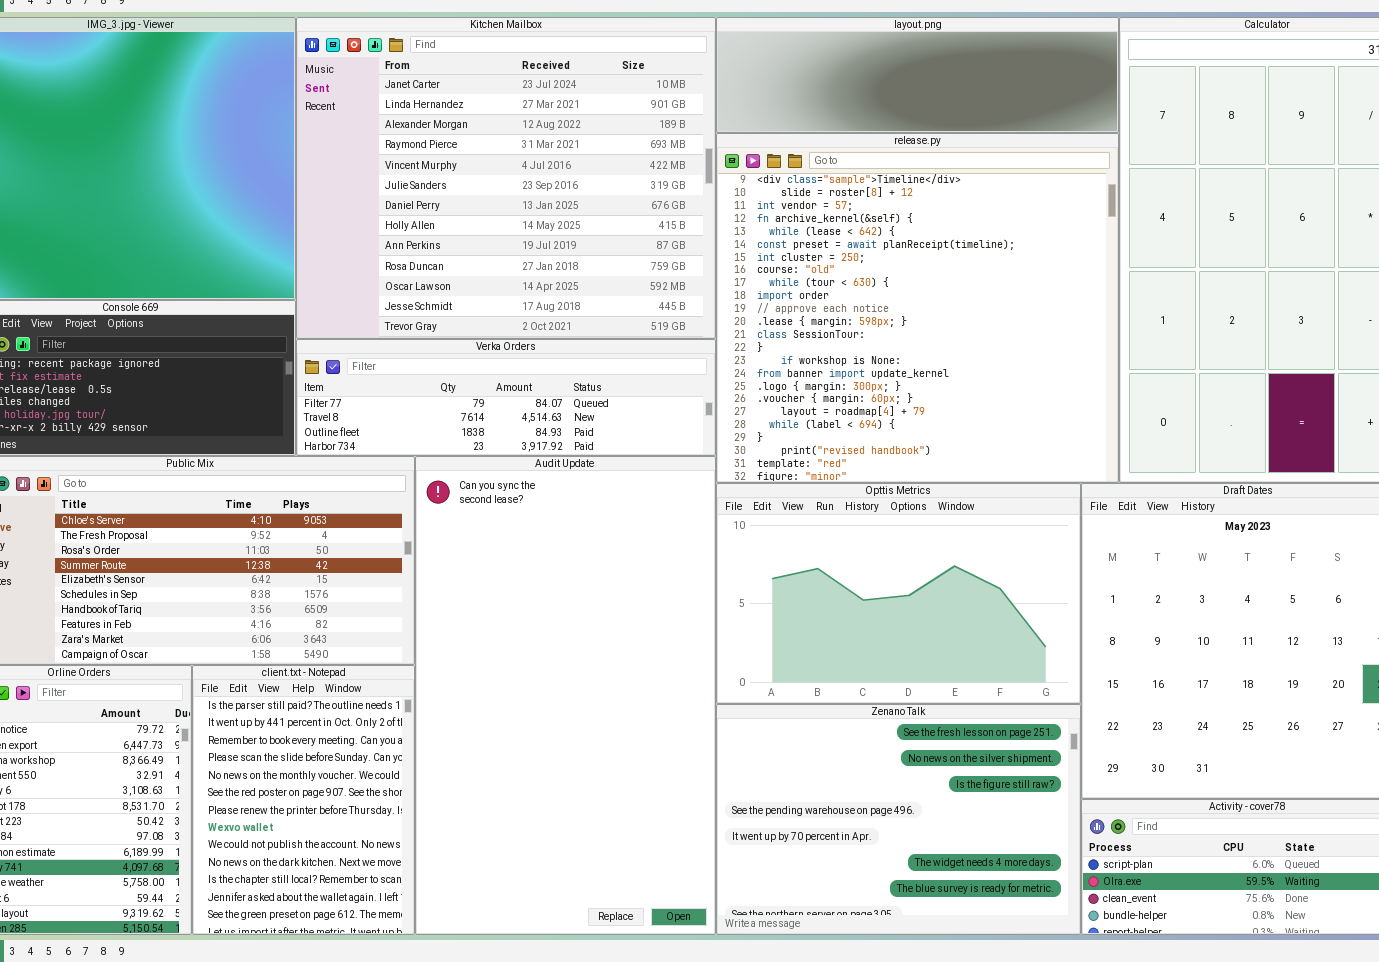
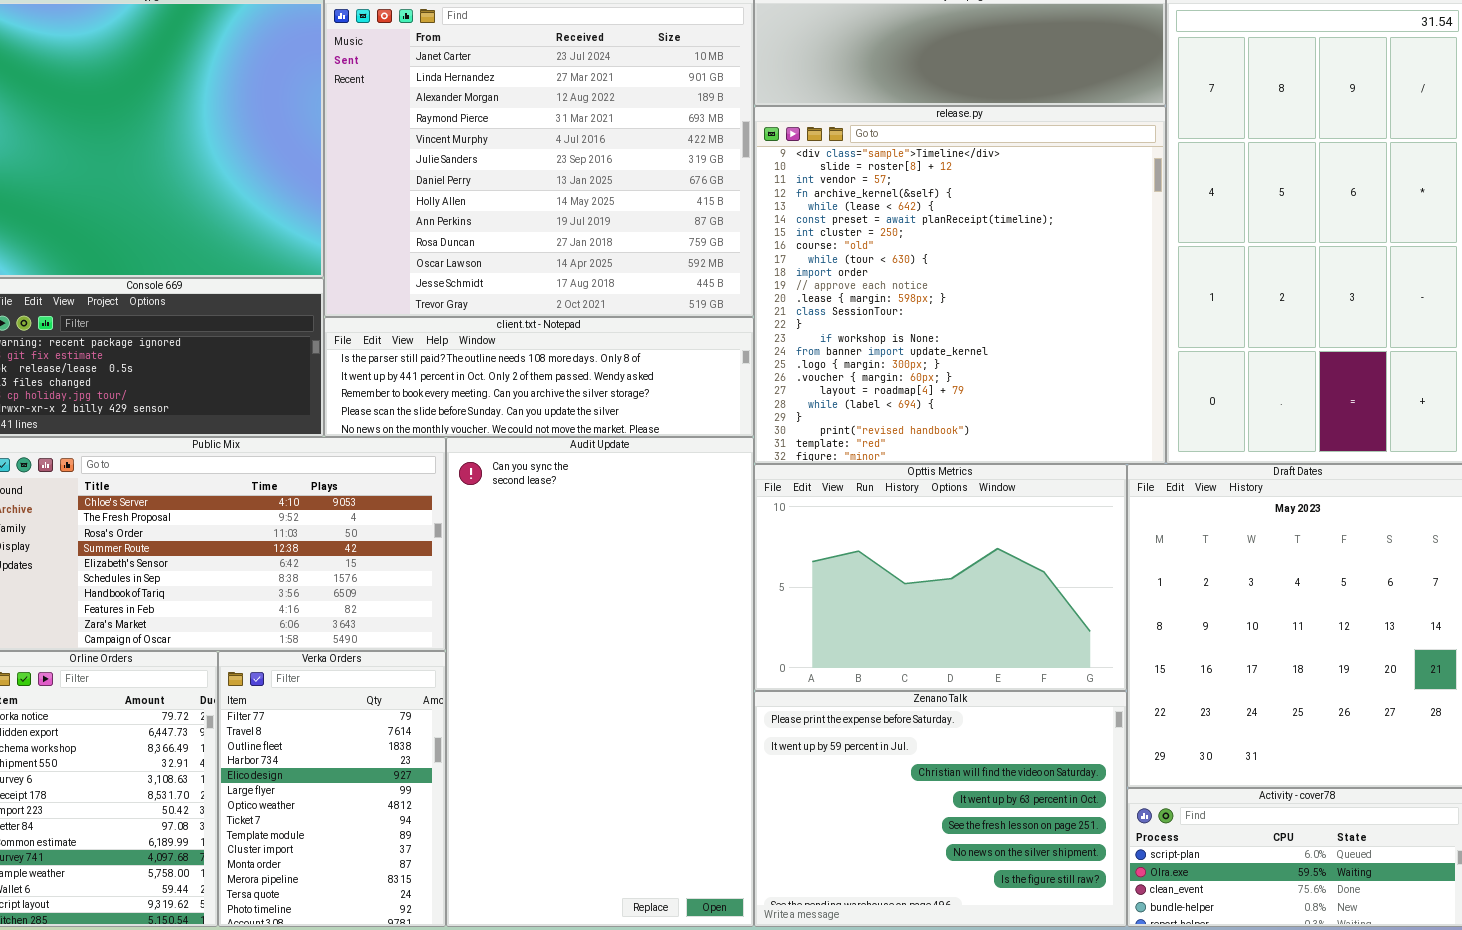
Verka Orders: [296,339,716,456] -> [218,651,446,927], moved, resized
client.txt - Notepad: [192,665,415,935] -> [324,317,754,437], moved, resized
Zenano Talk: [716,704,1081,935] -> [754,691,1127,927], scrolled up 4 rows

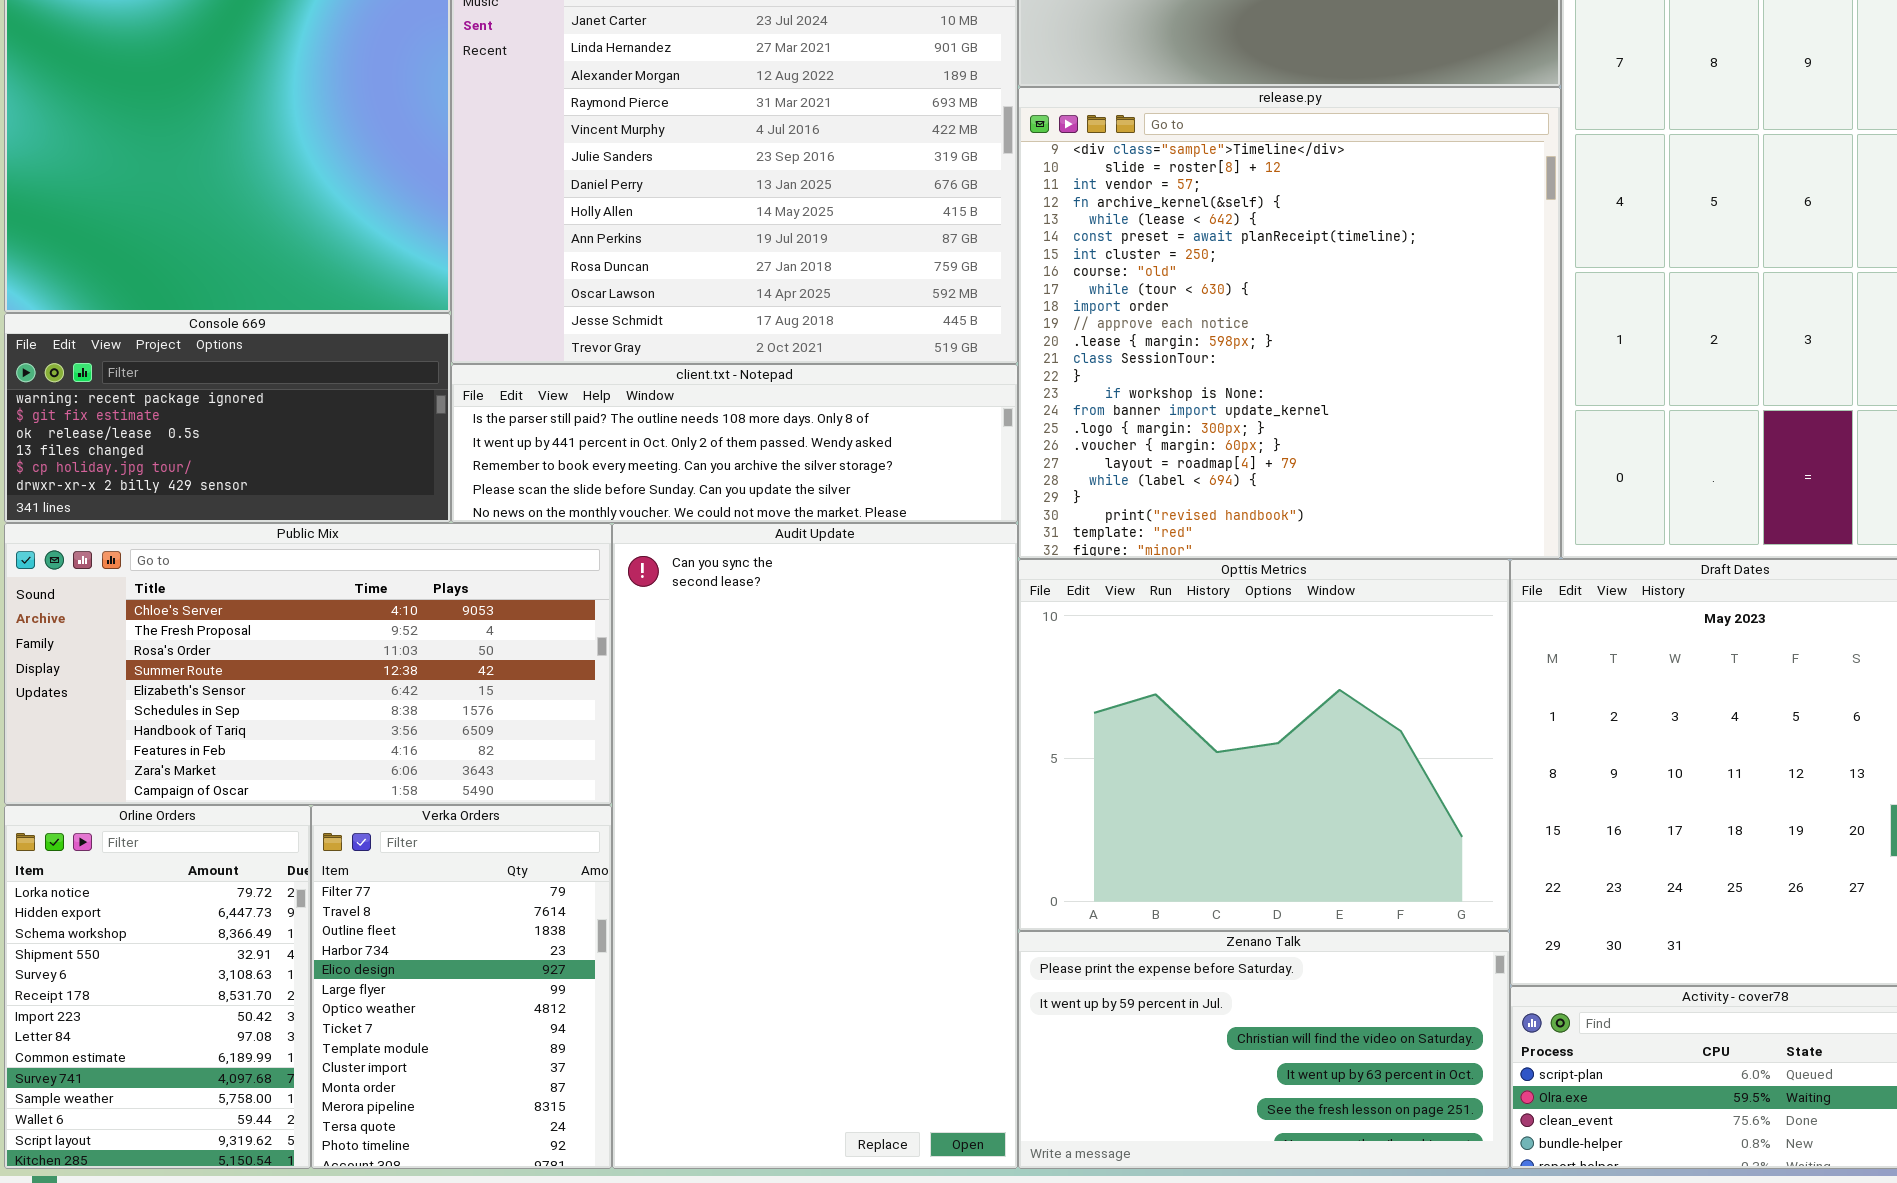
Opttis Metrics: [754,464,1127,691] -> [1018,559,1510,931], resized
Zenano Talk: [754,691,1127,927] -> [1018,931,1510,1169], resized

